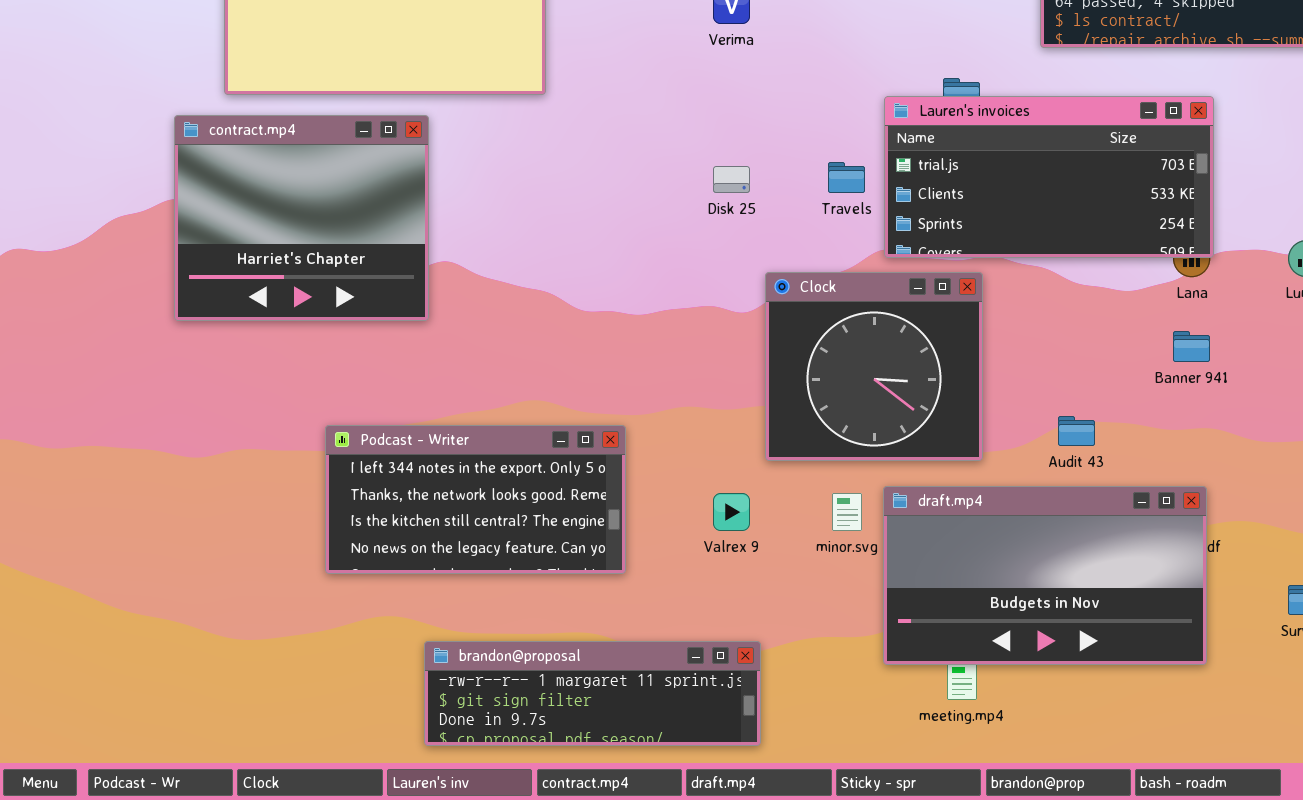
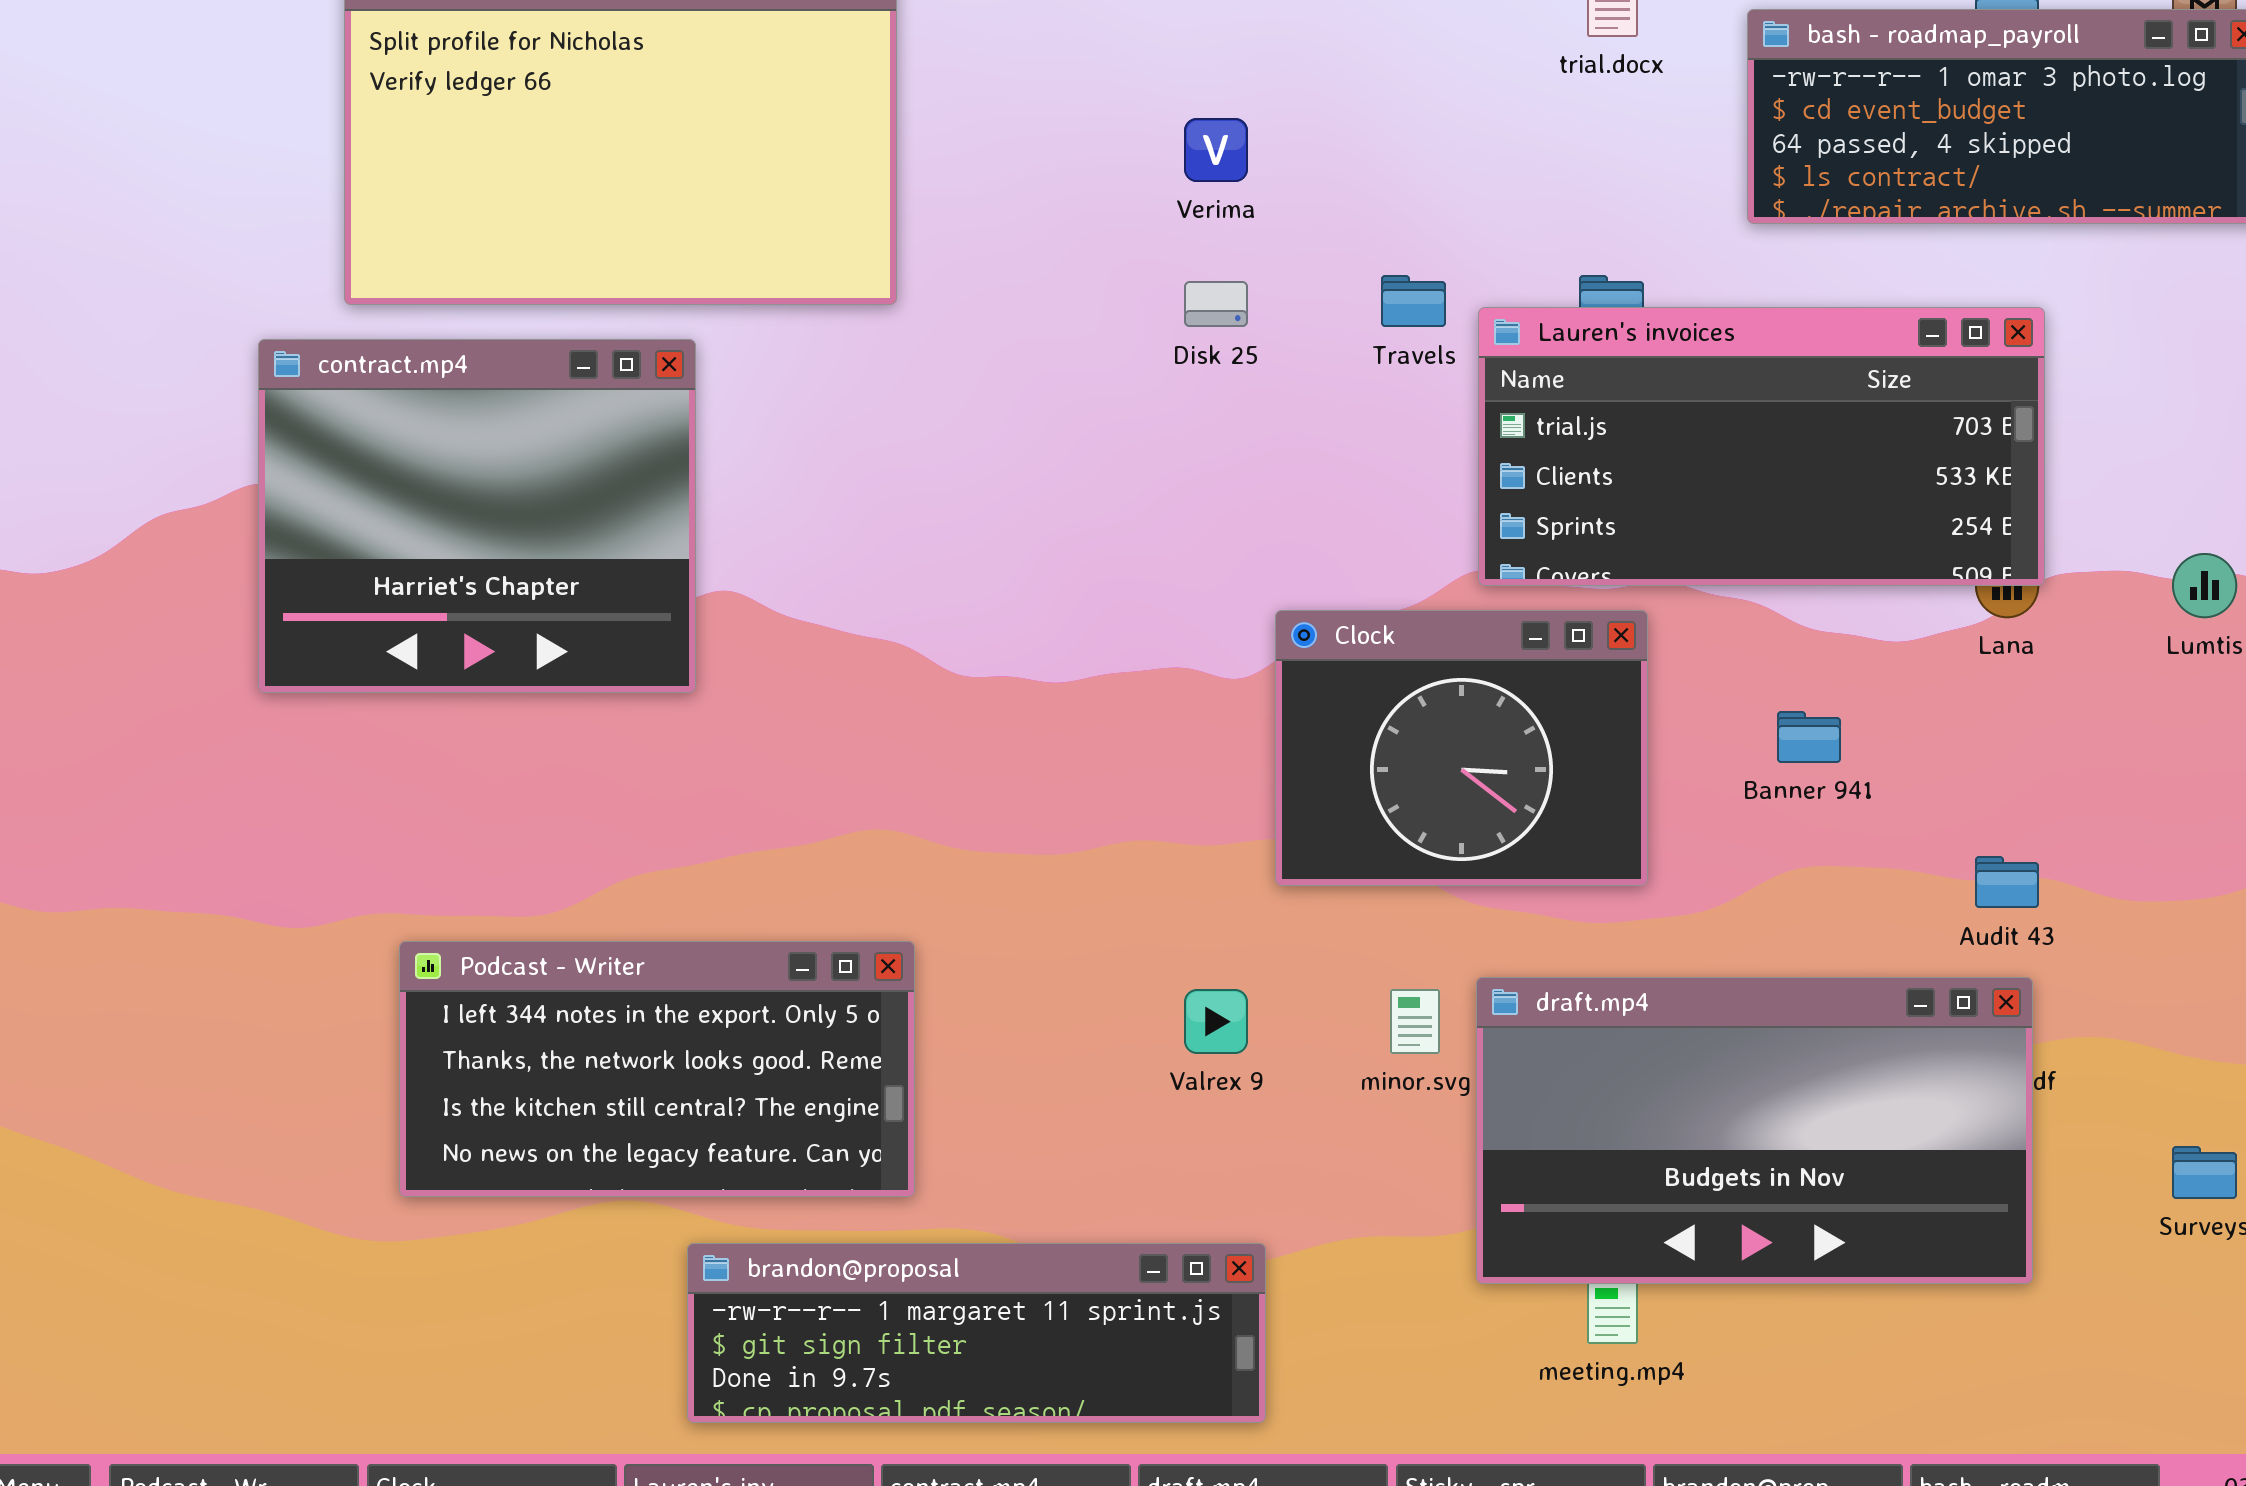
Travels: [828,162,865,193] -> [1381,275,1446,327], moved
Disk 25: [713,166,750,193] -> [1184,281,1248,327], moved
Clock: [765,272,983,461] -> [1275,610,1648,886], resized
Banner 941: [1173,331,1210,362] -> [1777,711,1841,763], moved
Audit 43: [1058,416,1095,446] -> [1975,856,2039,908], moved
Podcast - Writer: [325,425,626,574] -> [399,941,915,1197], moved

